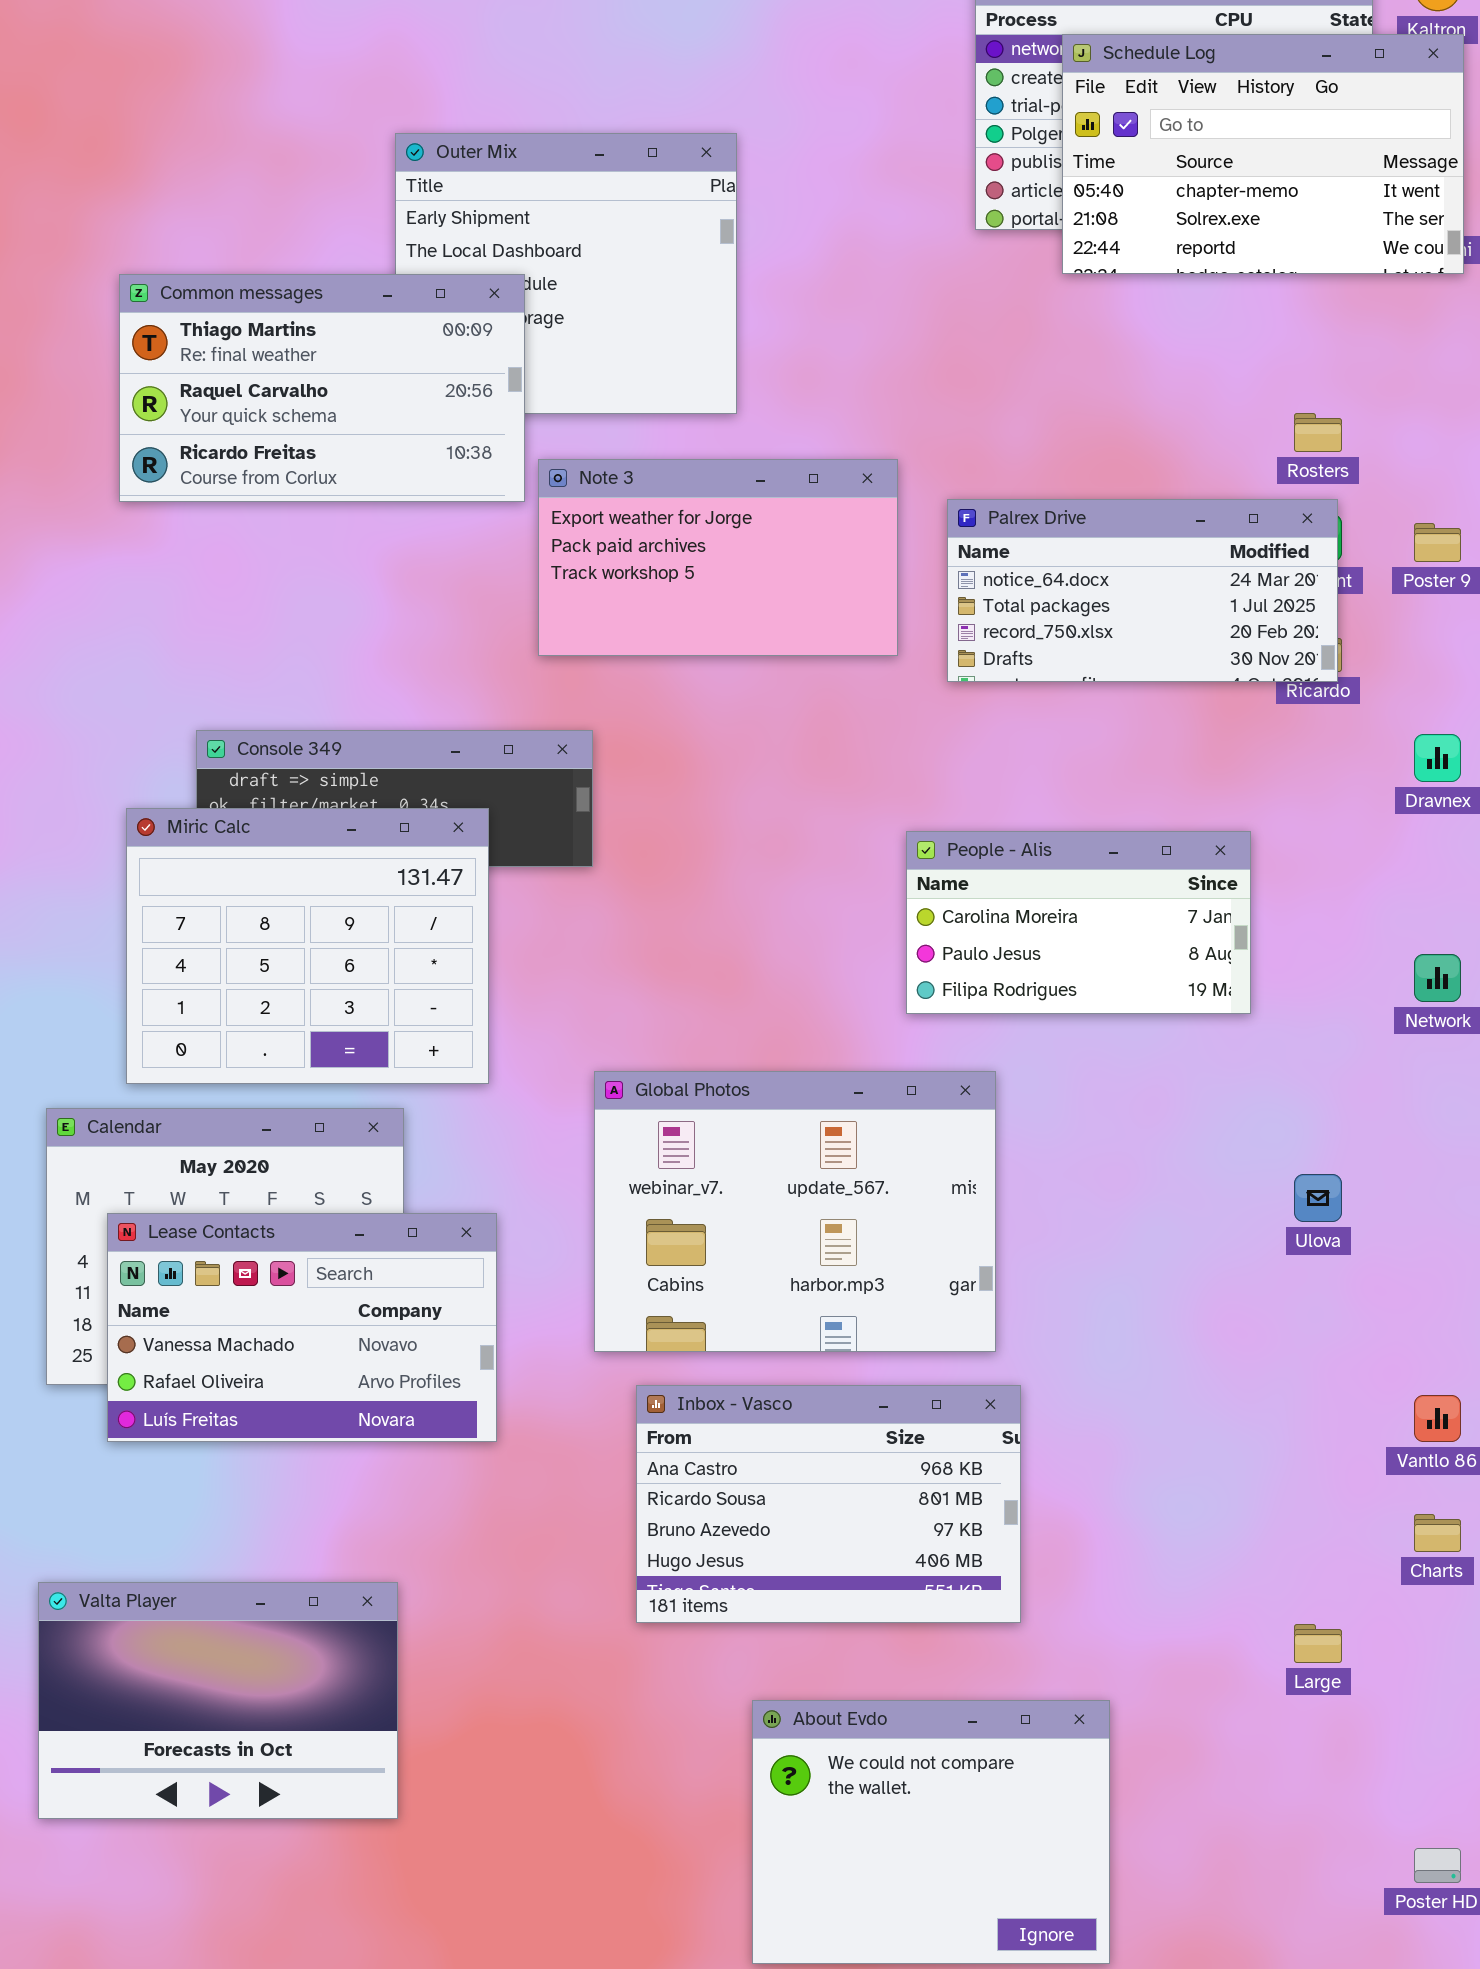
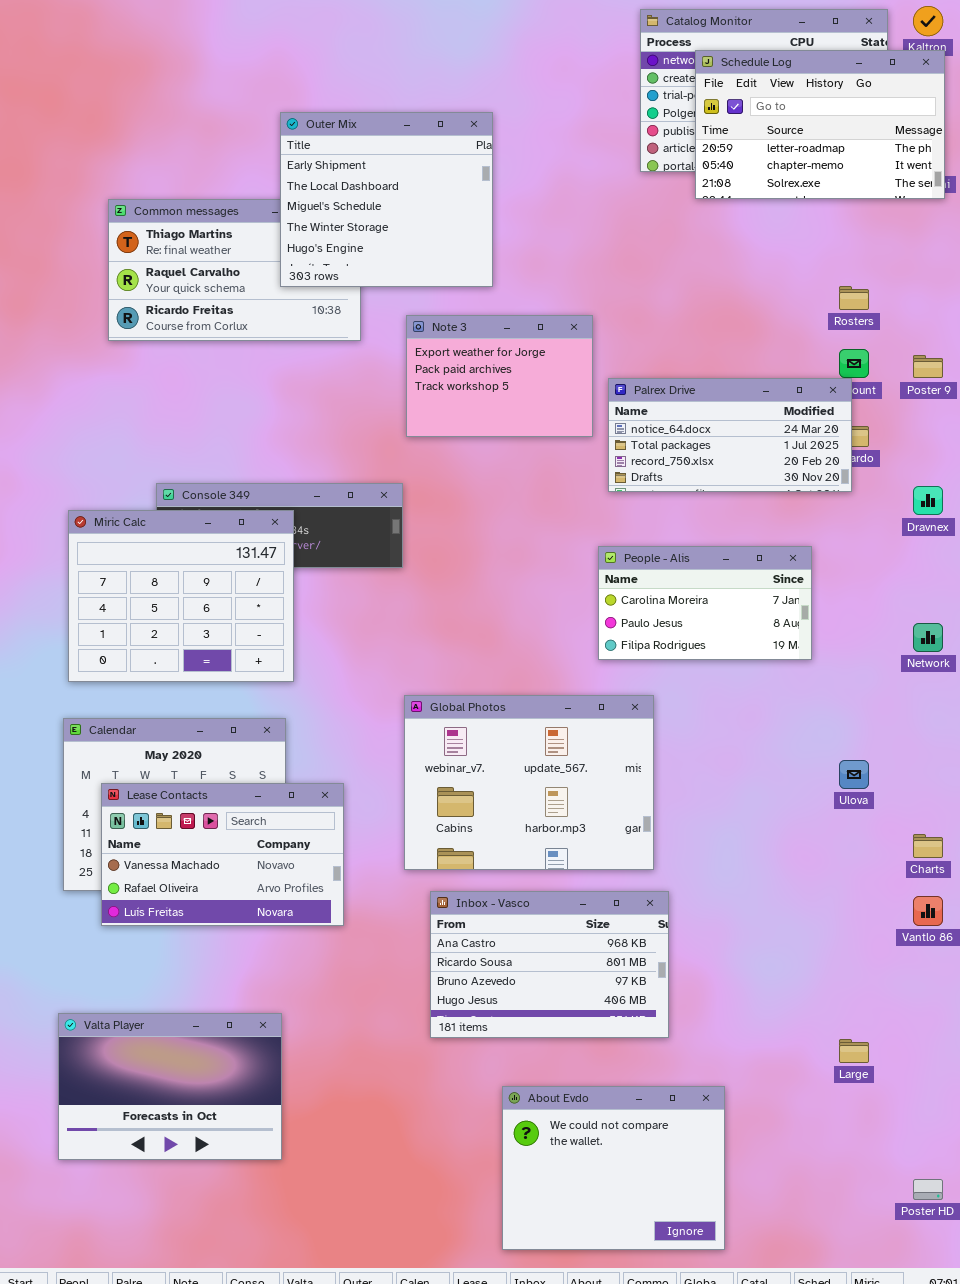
Schedule Log: [1062,34,1464,274] -> [695,50,945,199], scrolled up 1 row
Outer Mix: [395,133,737,414] -> [280,112,493,287], raised
Note 3: [538,459,898,656] -> [406,315,593,437], resized
Palrex Drive: [947,499,1338,682] -> [608,378,852,492], moved
Miric Calc: [126,808,489,1084] -> [68,510,294,682], moved
Charts: [1414,1514,1461,1552] -> [913,834,943,858], moved

